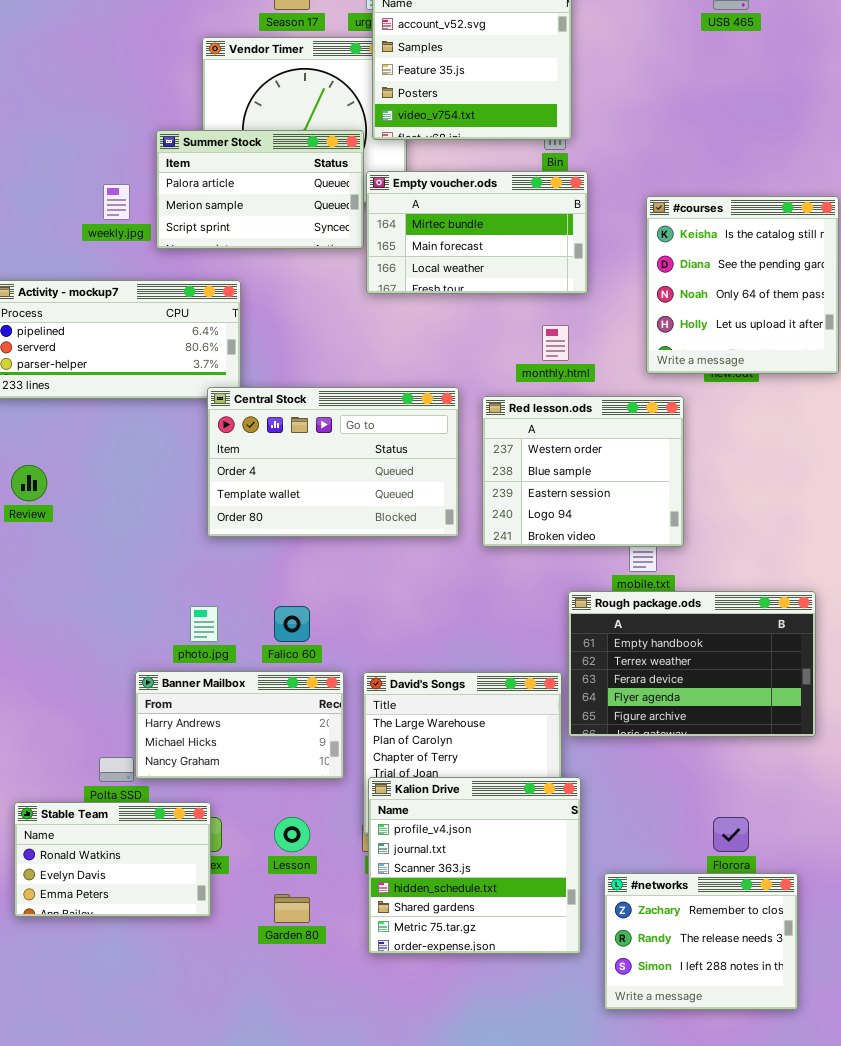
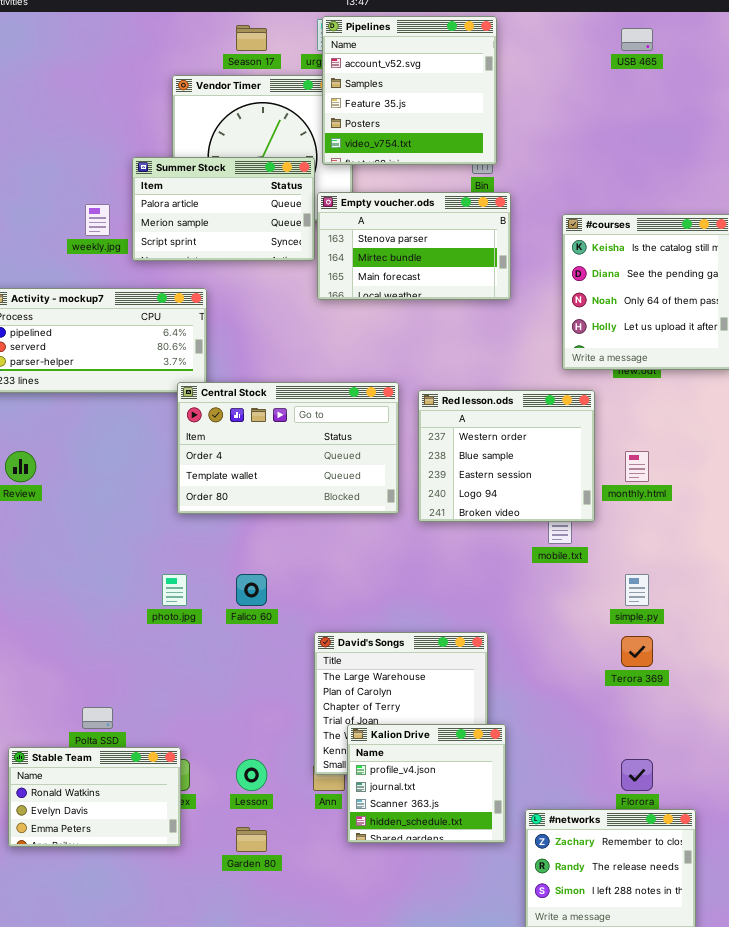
Empty voucher.ods: [366,171,588,294] -> [317,192,511,300], scrolled up 1 row
monthly.html: [542,325,569,361] -> [625,451,649,482], moved
Rough package.ods: [568,591,816,737] -> none, closed
Banner Mailbox: [135,671,344,779] -> none, closed
Kalion Drive: [368,777,581,954] -> [347,724,506,843], resized

